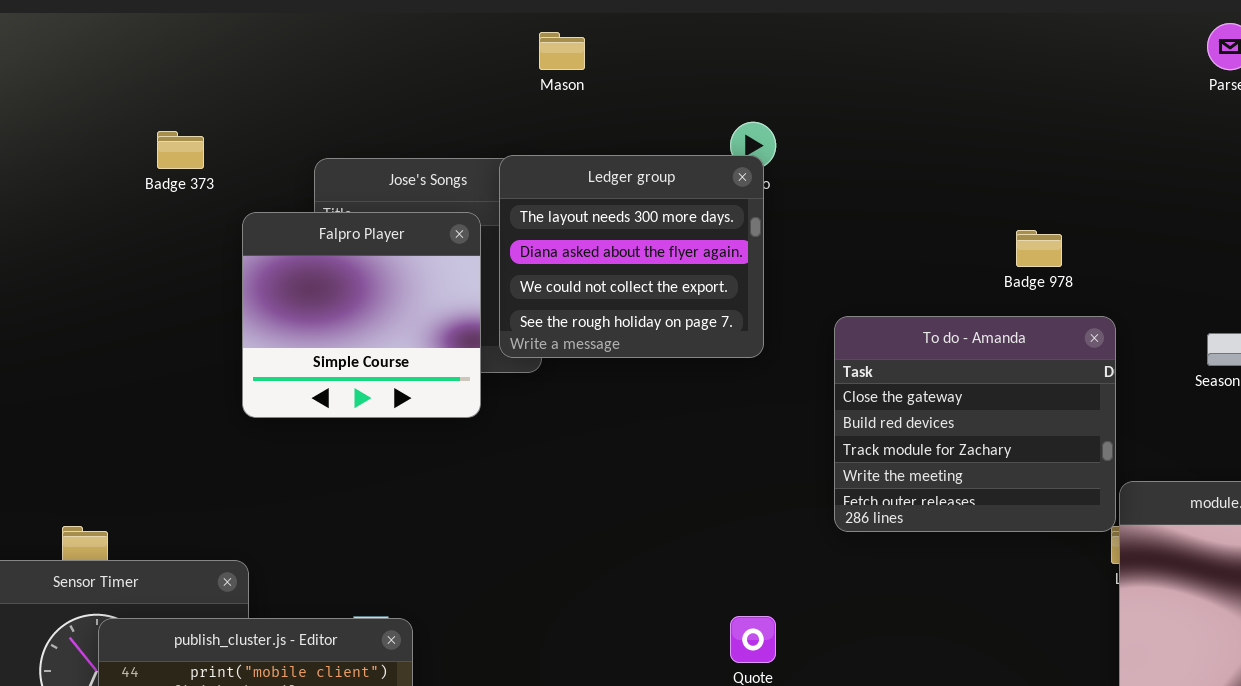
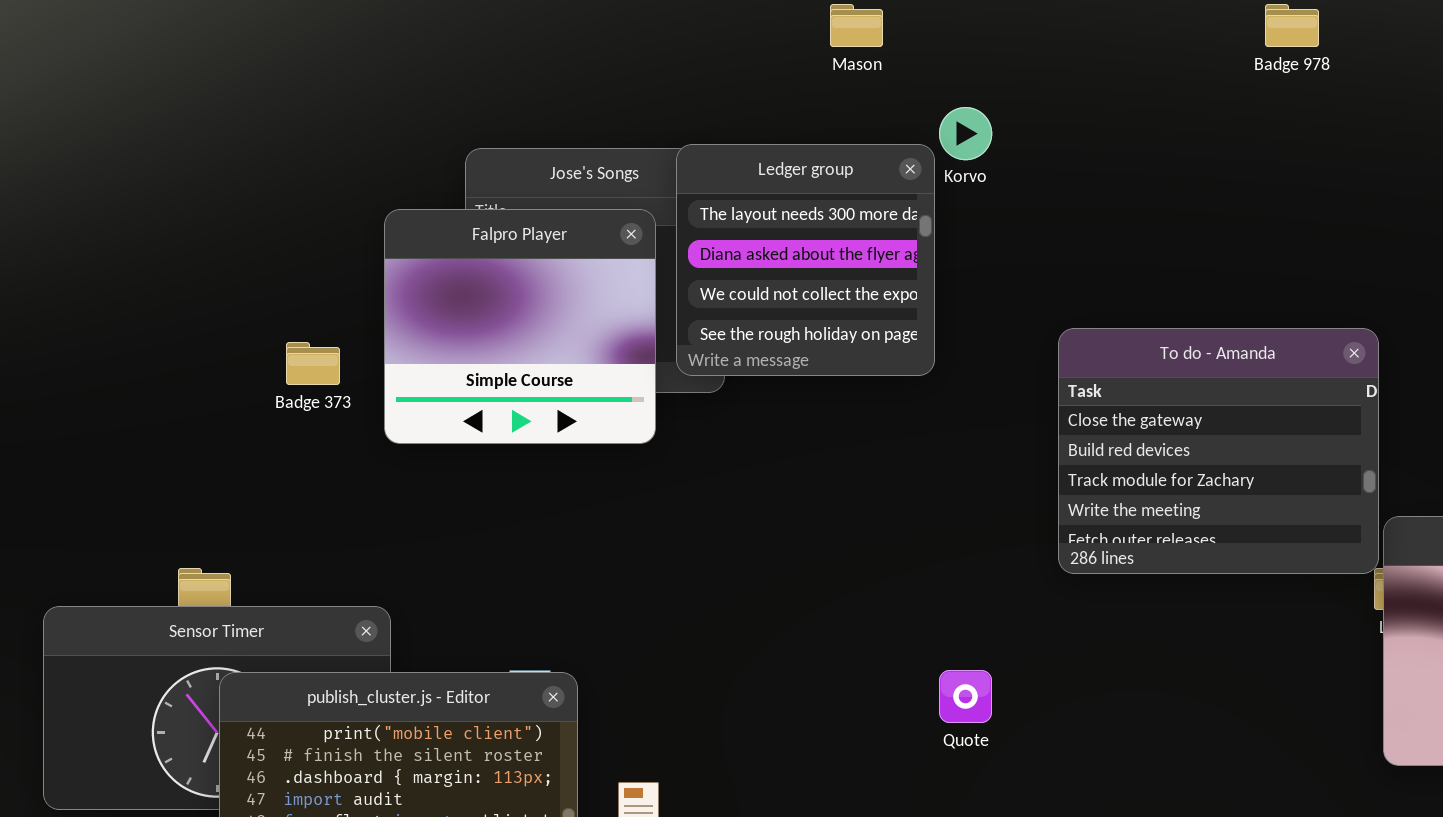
Mason: [539,32,585,70] -> [830,4,883,47], moved
Badge 373: [157,131,204,169] -> [286,342,340,385], moved
Ledger group: [499,155,764,358] -> [676,144,935,376], resized
Badge 978: [1016,230,1062,267] -> [1265,4,1319,47], moved

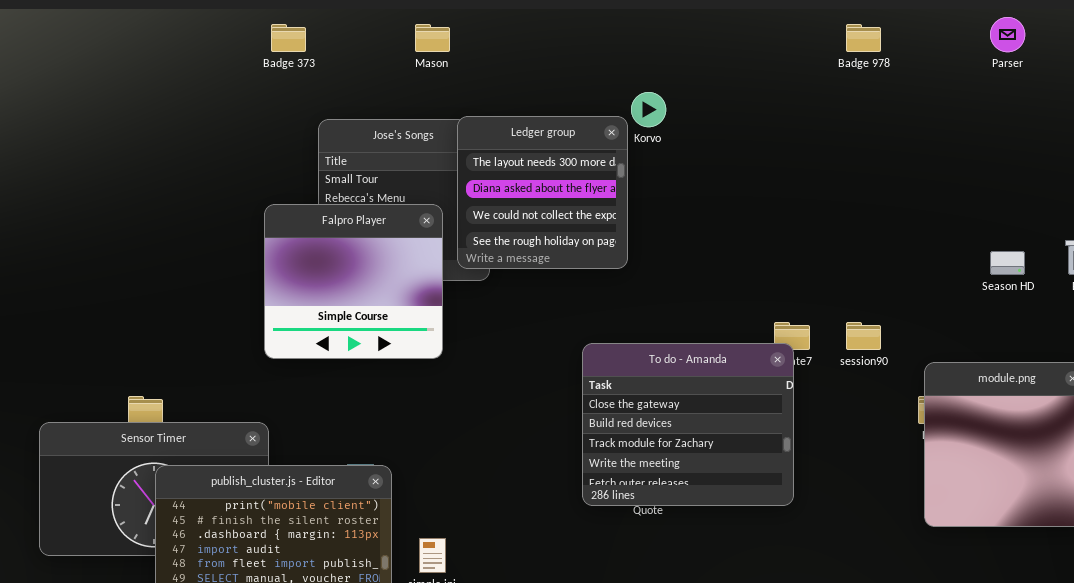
Mason: [830,4,883,47] -> [415,24,450,52], moved
Falpro Player: [384,209,656,444] -> [264,204,443,359], moved
To do - Amanda: [1058,328,1379,574] -> [582,343,794,506], moved
Badge 373: [286,342,340,385] -> [271,24,306,52], moved

